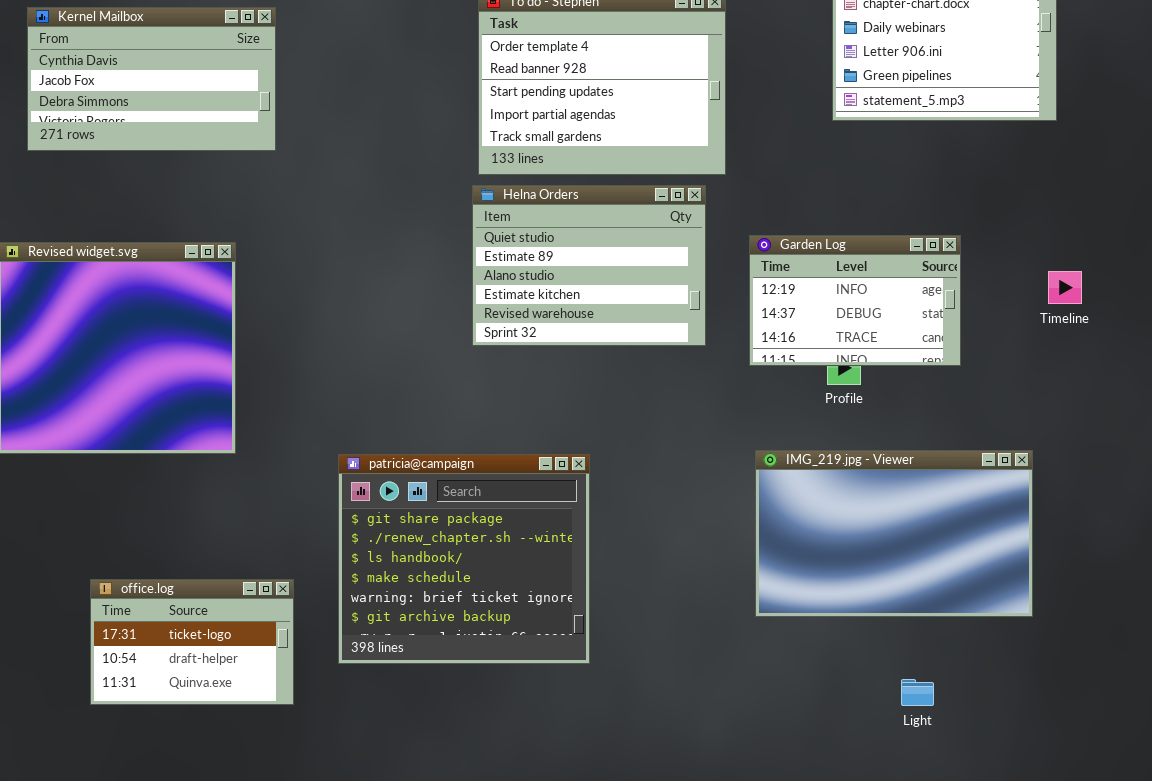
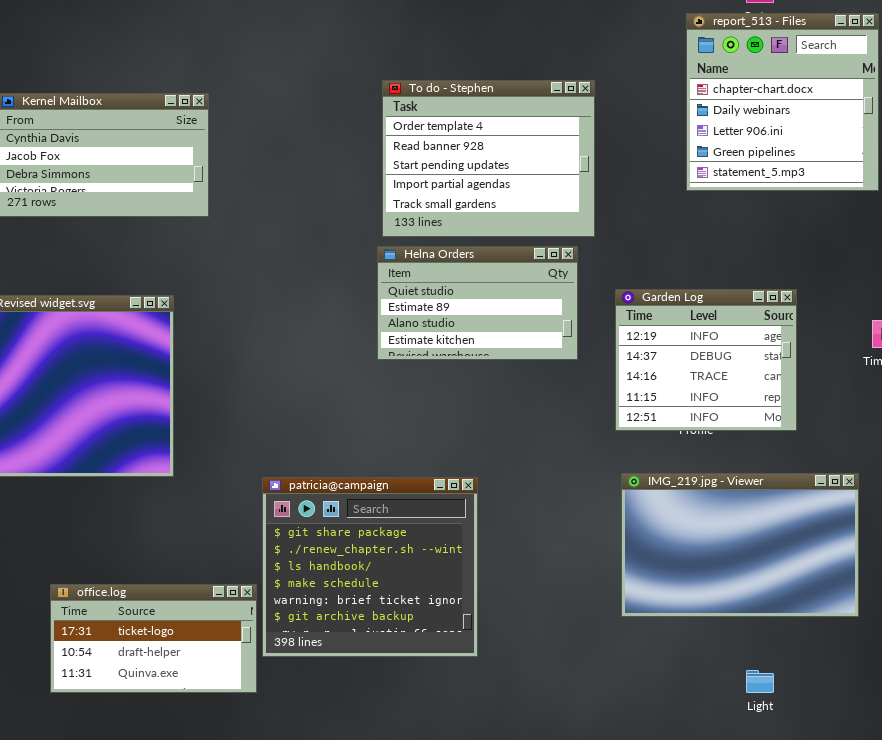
Helna Orders: [472,185,706,346] -> [377,246,578,360], resized
Garden Log: [749,235,961,366] -> [615,289,797,431], resized
office.log: [90,579,294,705] -> [50,584,257,693], resized

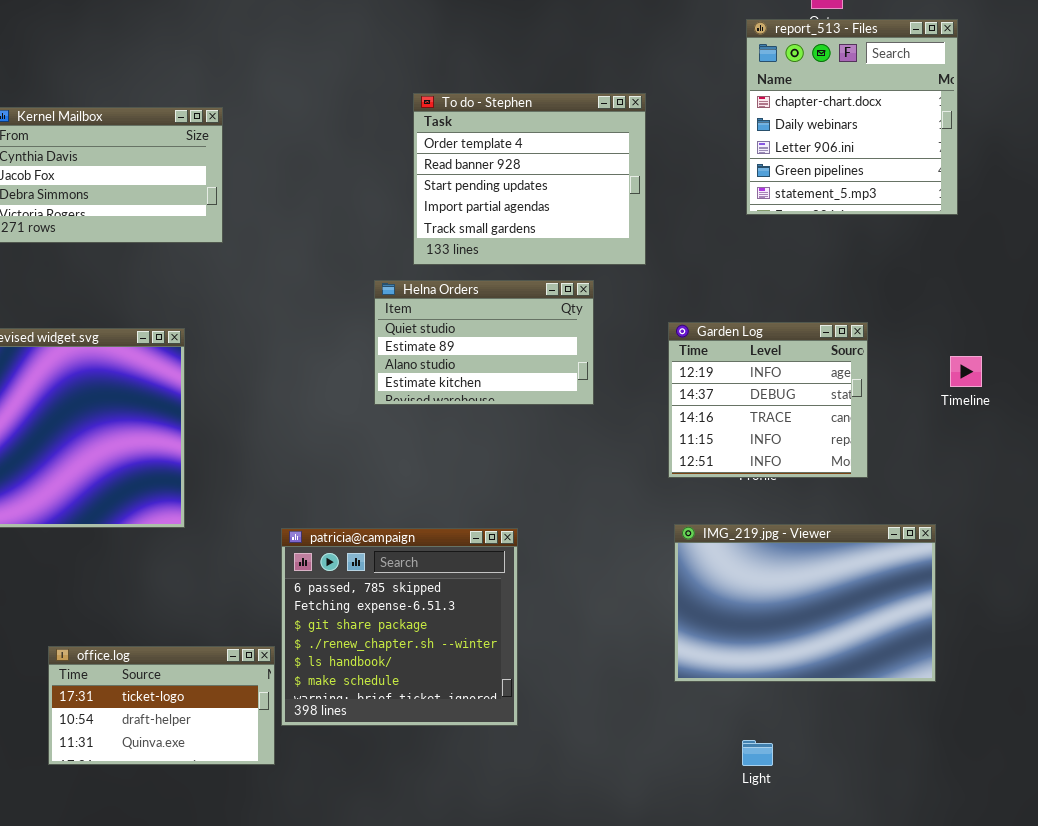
Helna Orders: [377,246,578,360] -> [374,280,594,405], moved
patricia@campaign: [262,477,478,657] -> [281,528,518,726], scrolled up 2 rows
Light: [746,670,774,693] -> [742,740,773,766], moved

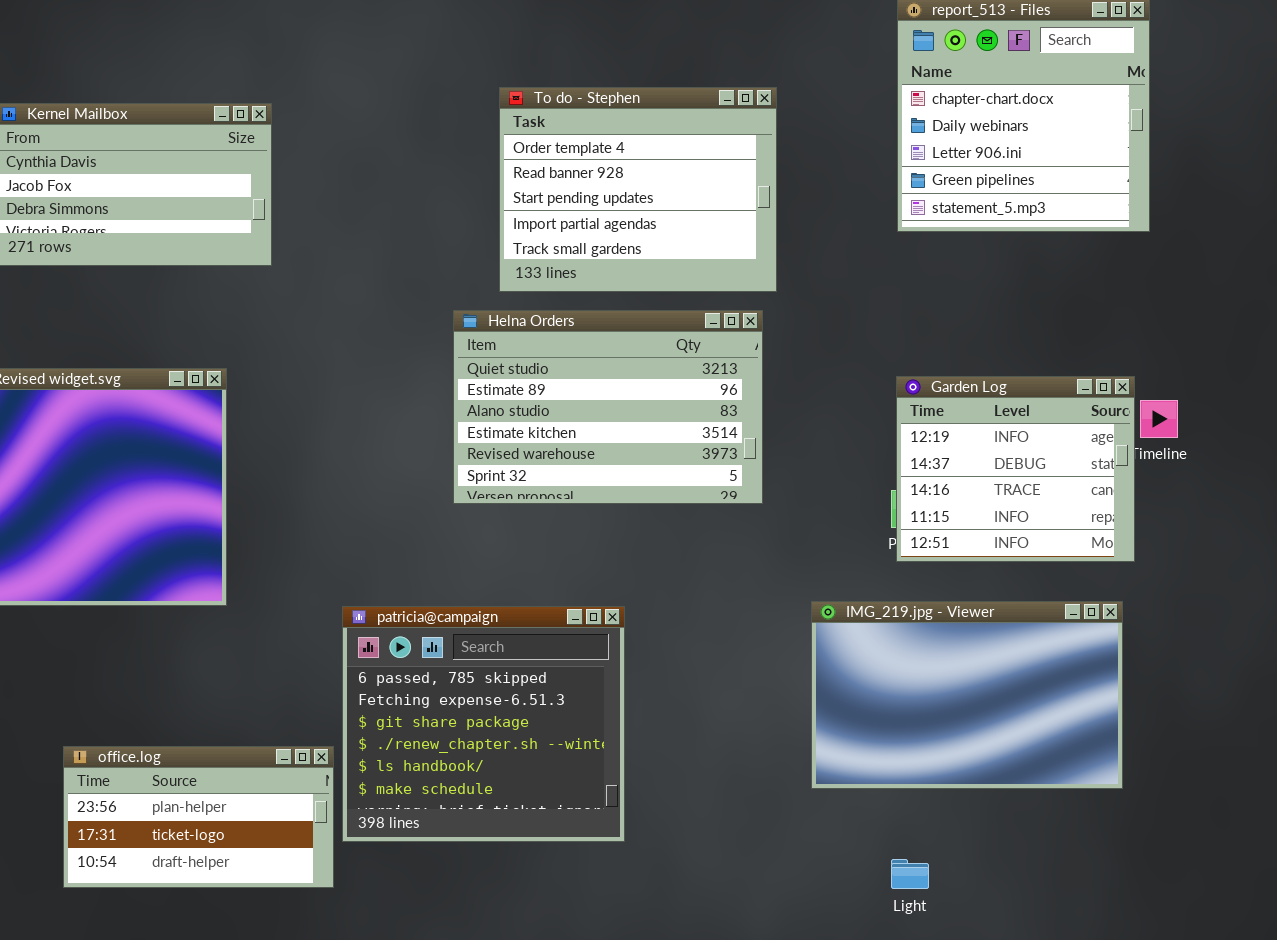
Helna Orders: [374,280,594,405] -> [453,310,763,504], resized
Garden Log: [668,322,868,478] -> [896,376,1135,562], moved
office.log: [48,646,275,765] -> [63,746,334,888], scrolled up 1 row

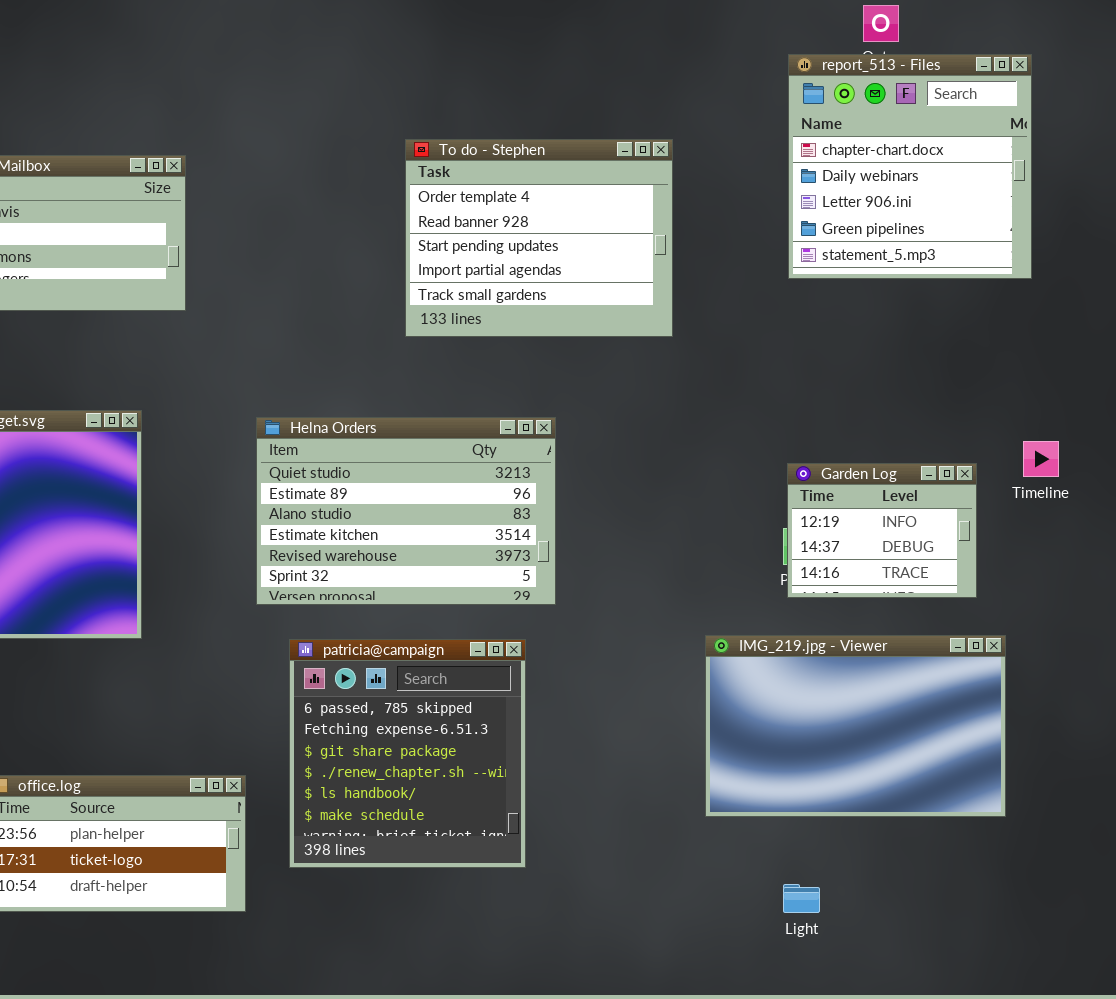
Helna Orders: [453,310,763,504] -> [256,417,556,605], moved
Garden Log: [896,376,1135,562] -> [787,463,977,598], resized
patricia@campaign: [342,606,625,842] -> [289,639,526,868], resized

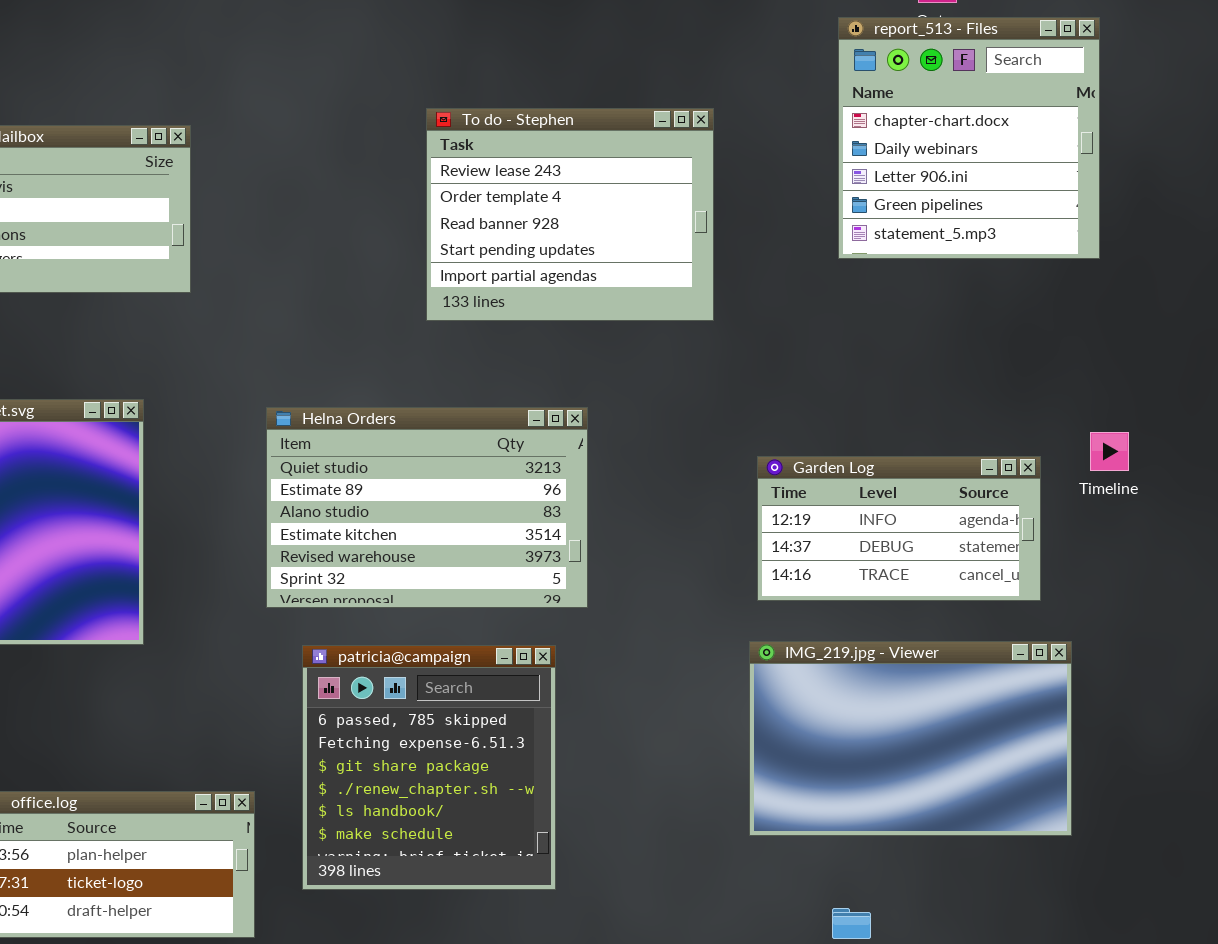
To do - Stephen: [405,139,673,337] -> [426,108,714,321], scrolled up 1 row
Garden Log: [787,463,977,598] -> [757,456,1041,601], resized

